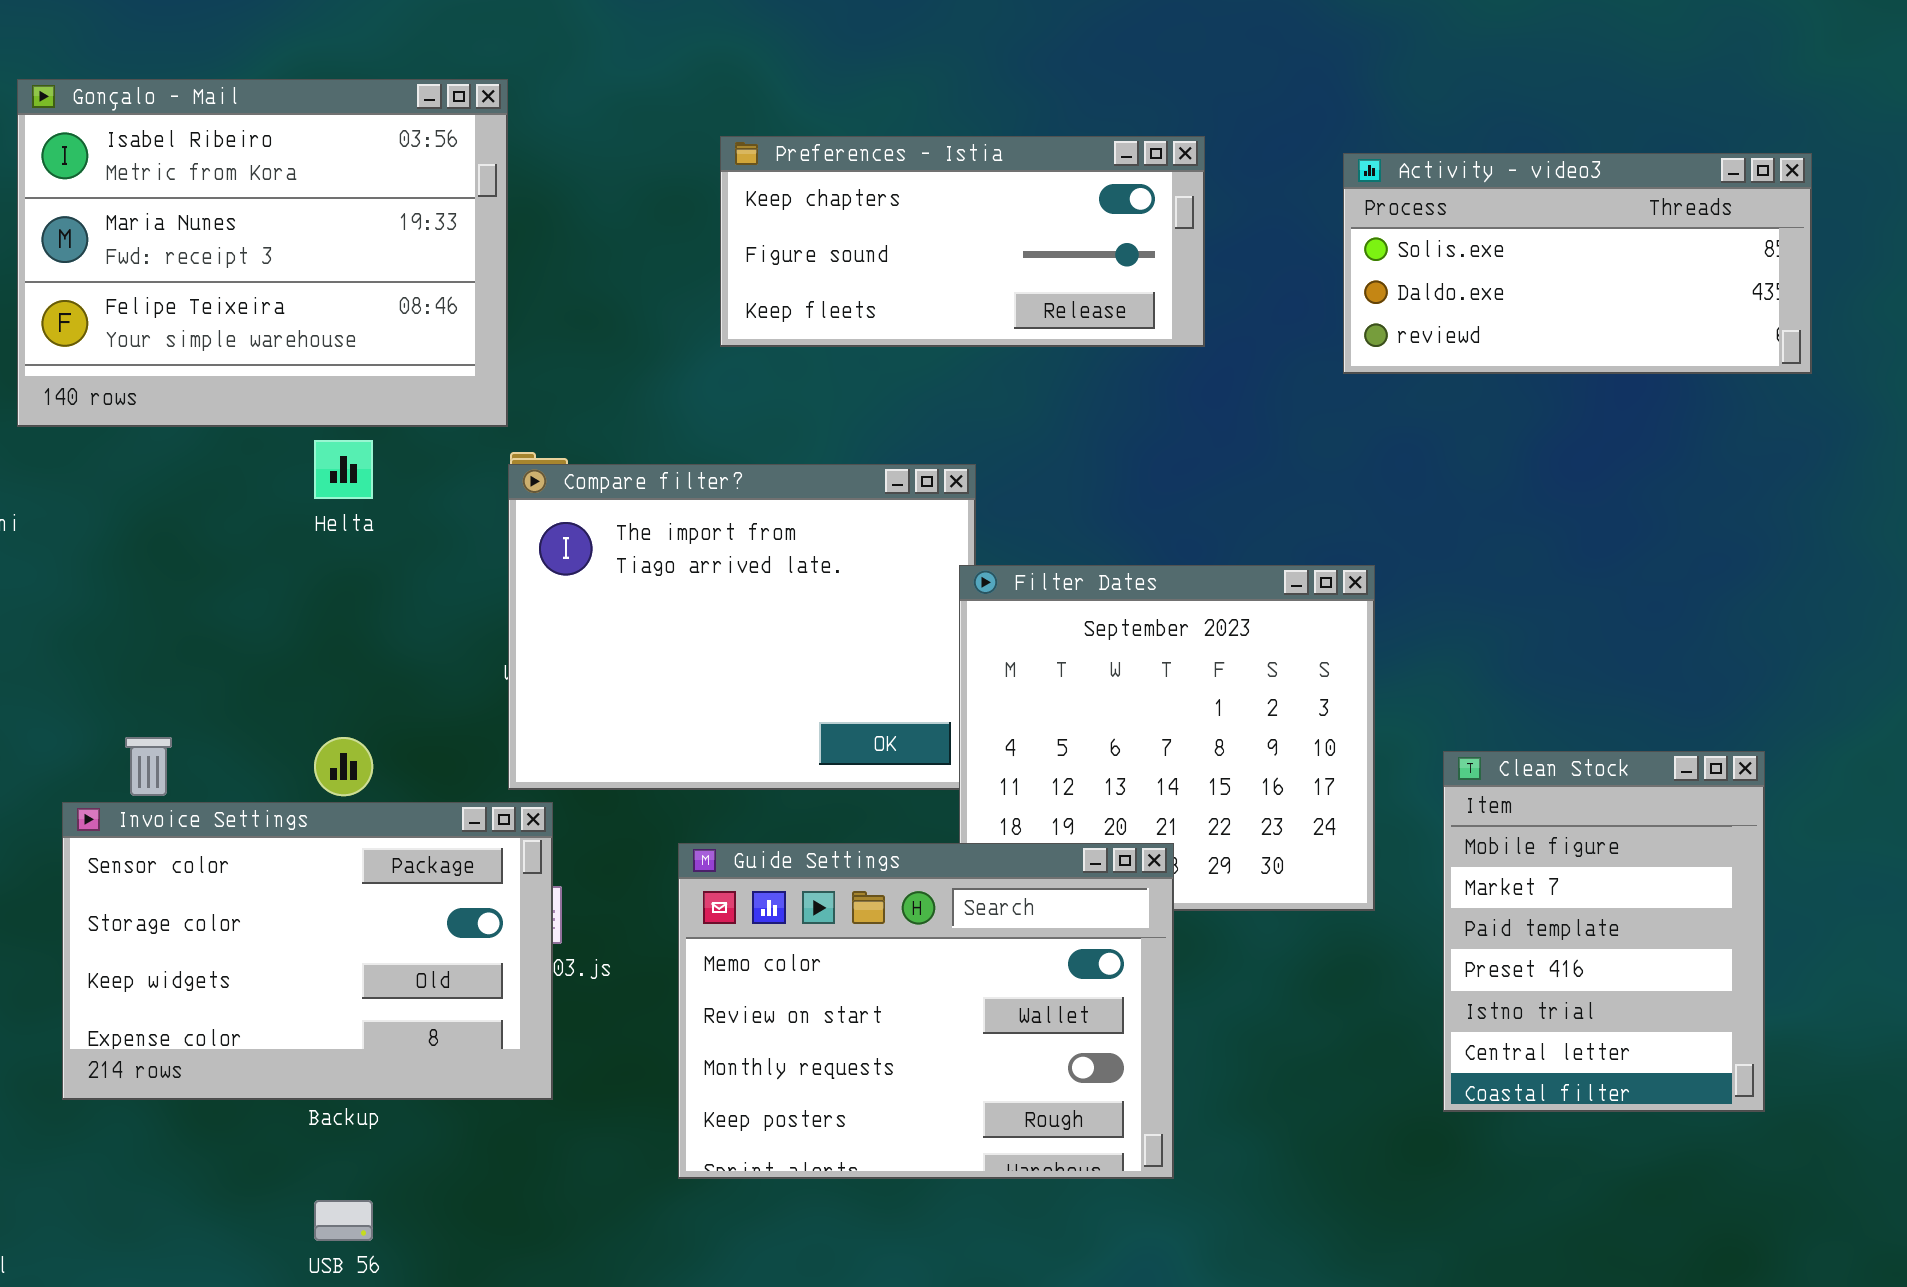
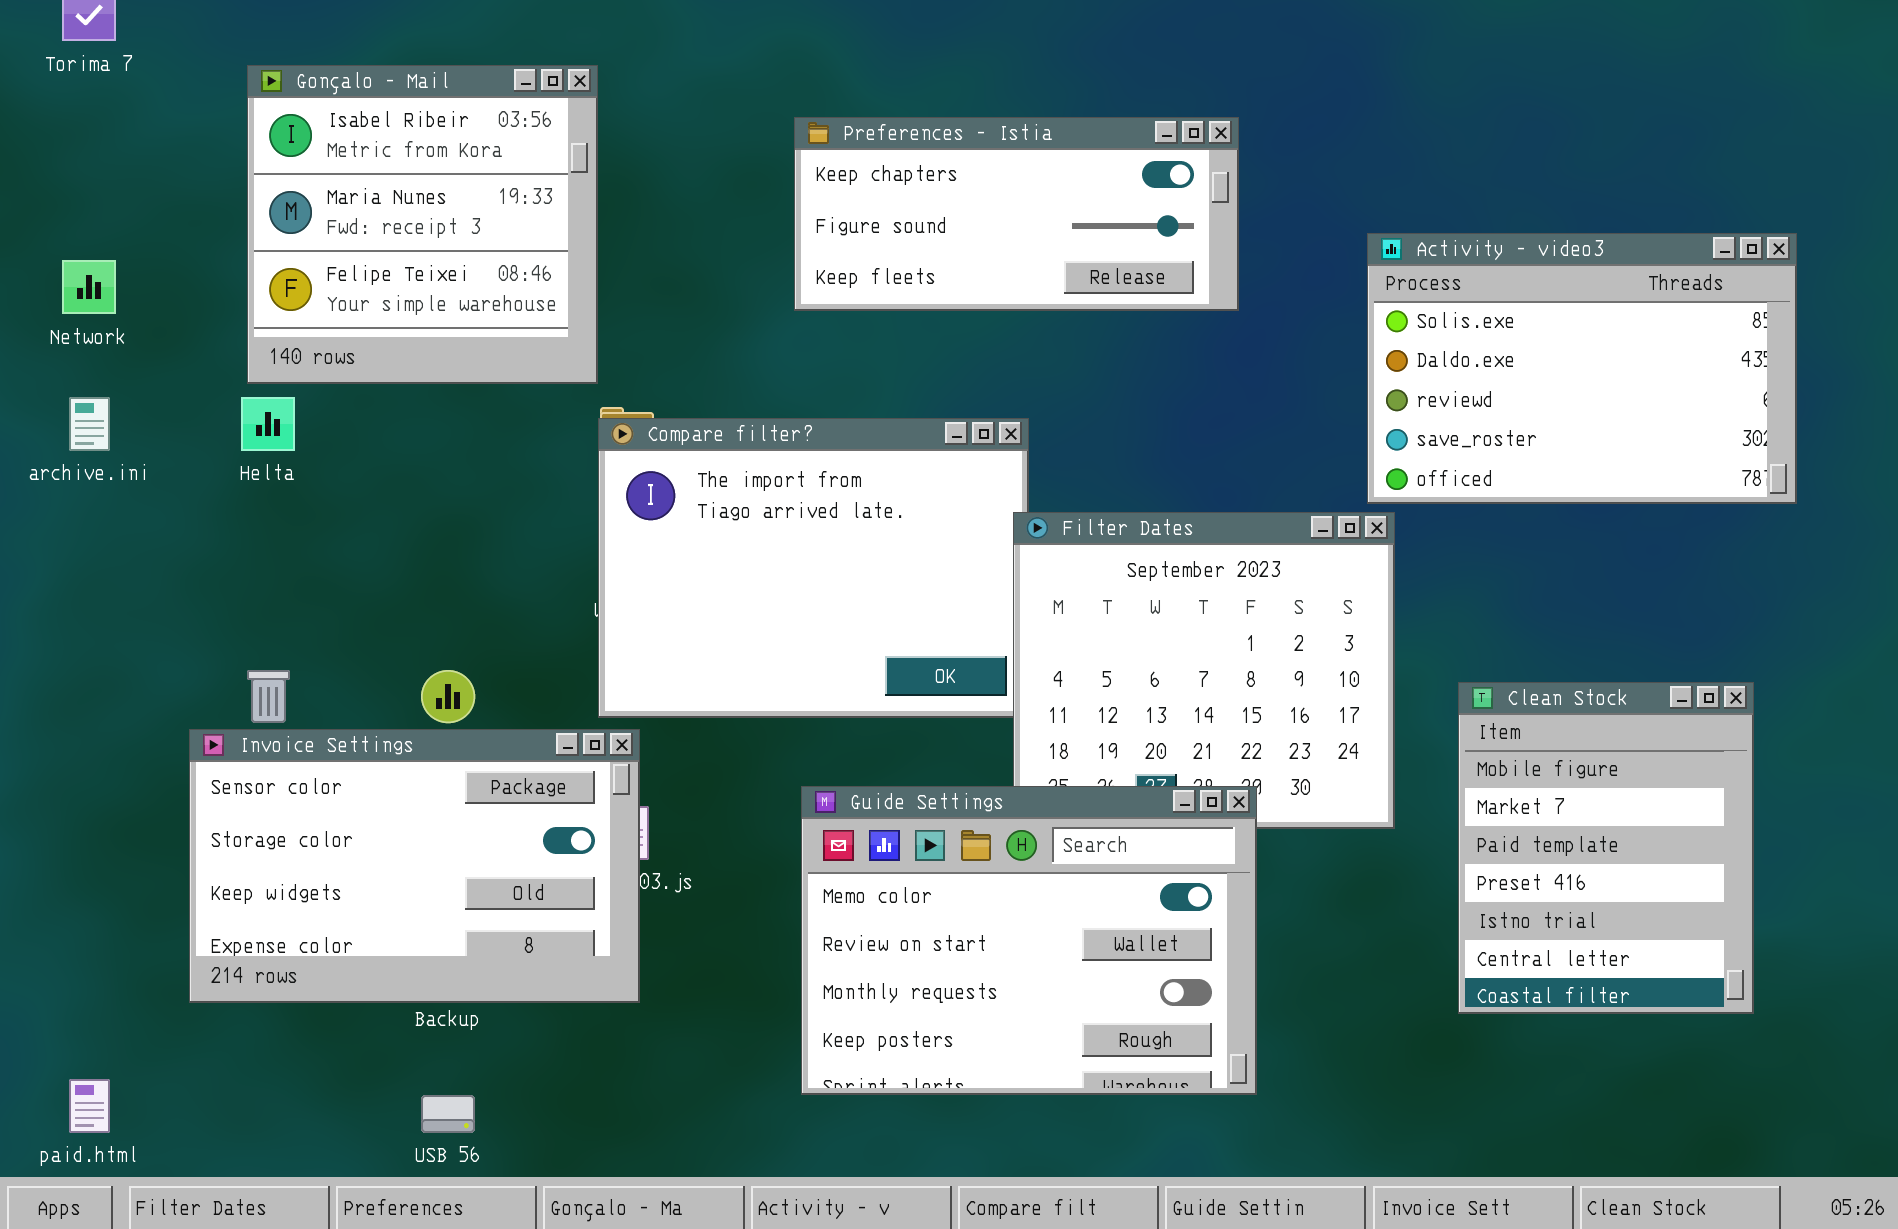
Gonçalo - Mail: [17,79,508,427] -> [247,65,598,384], resized
Activity - video3: [1343,153,1812,374] -> [1367,233,1797,504], moved, resized
Helta: [314,440,373,499] -> [241,397,295,451], moved
Guide Settings: [678,843,1174,1179] -> [801,786,1257,1095], moved

